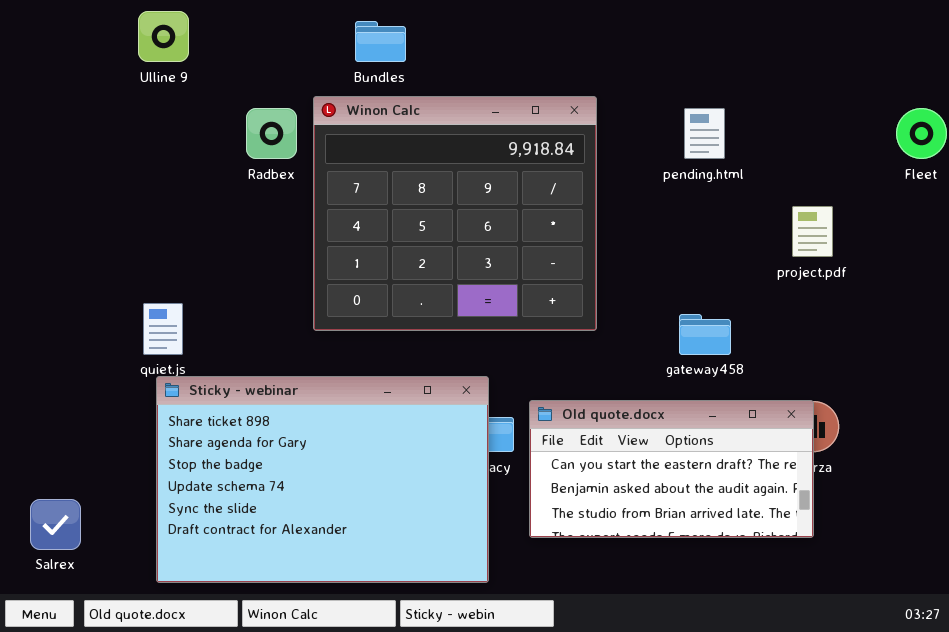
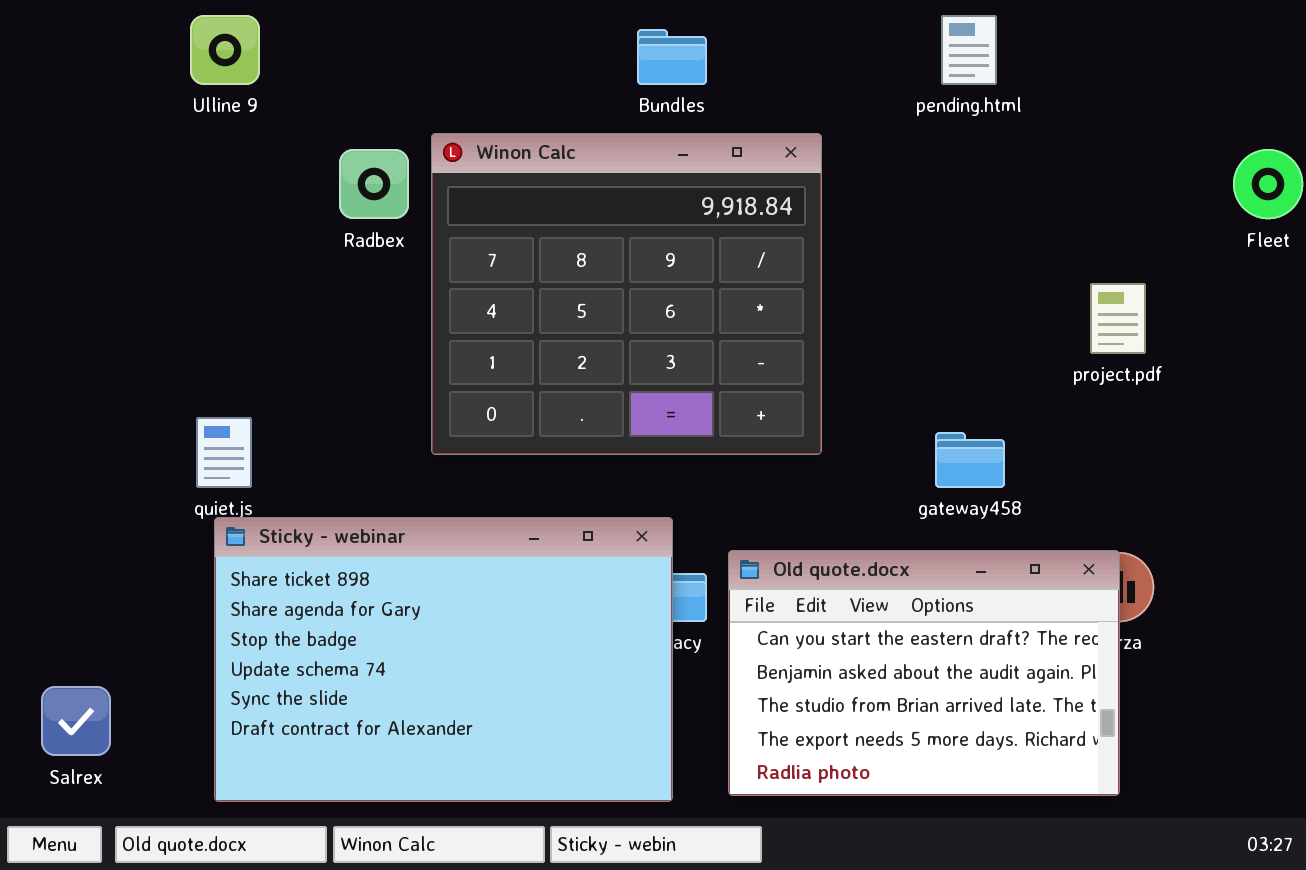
Bundles: [355,21,406,62] -> [637,29,707,85], moved
pending.html: [684,108,725,159] -> [941,15,997,85], moved
Old quote.docx: [529,400,814,538] -> [728,550,1120,796], resized

